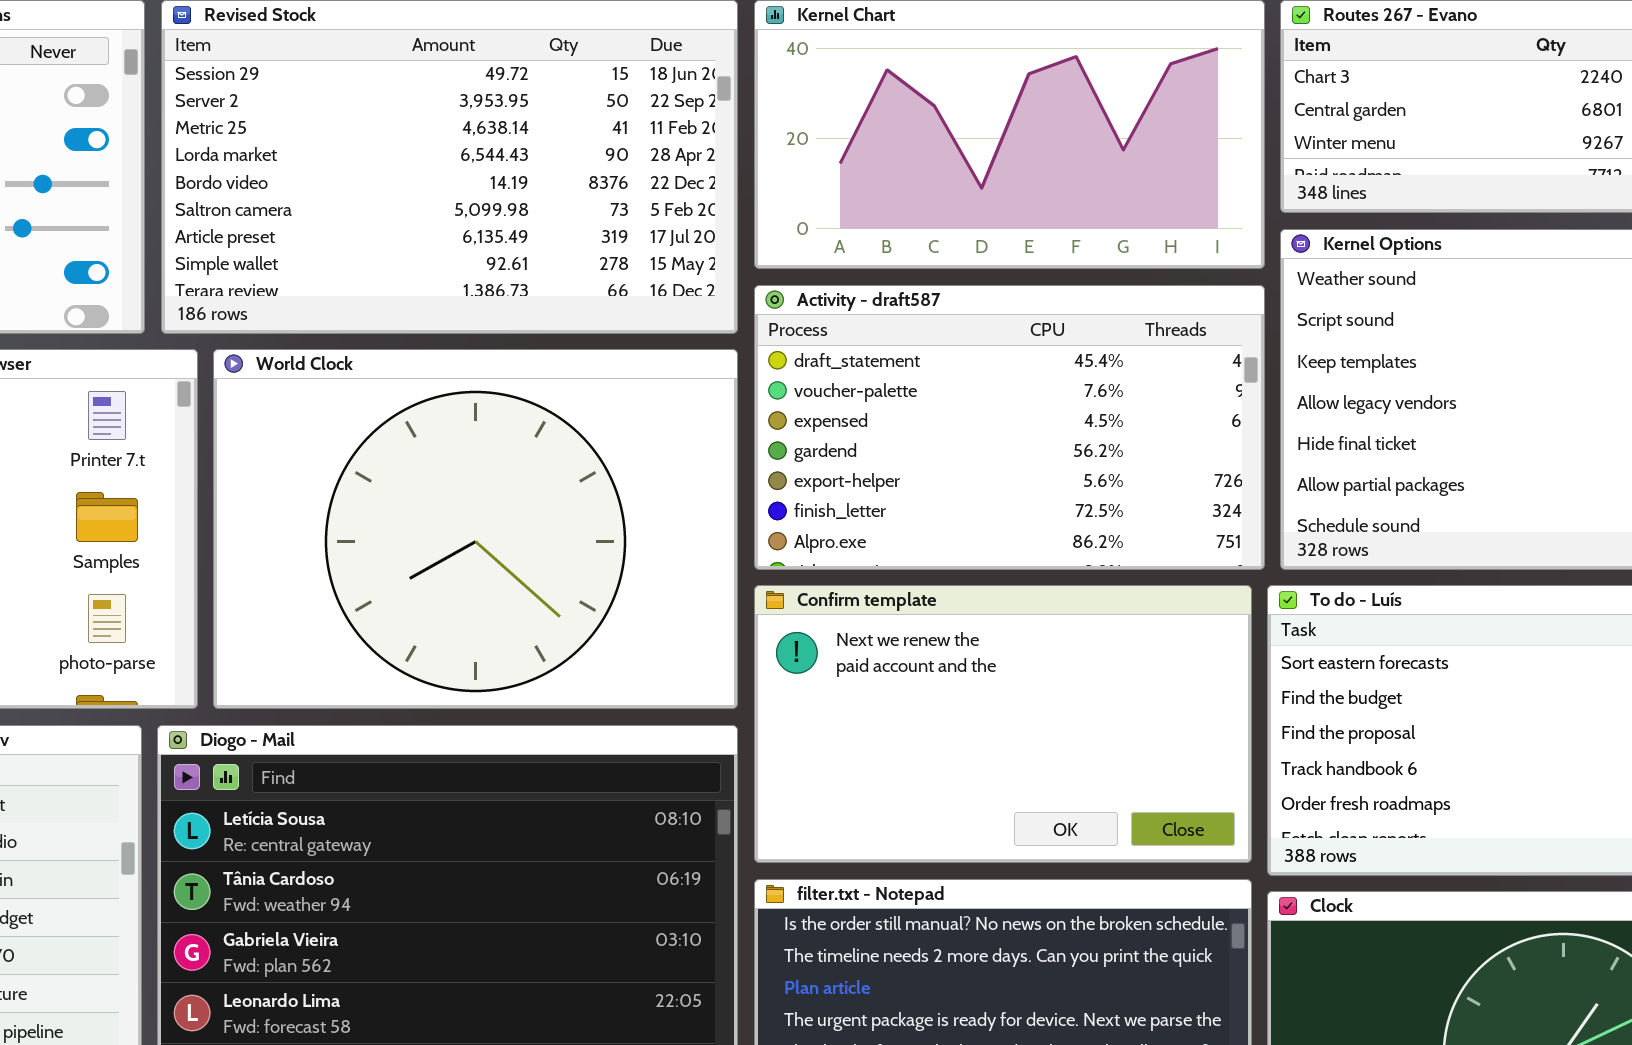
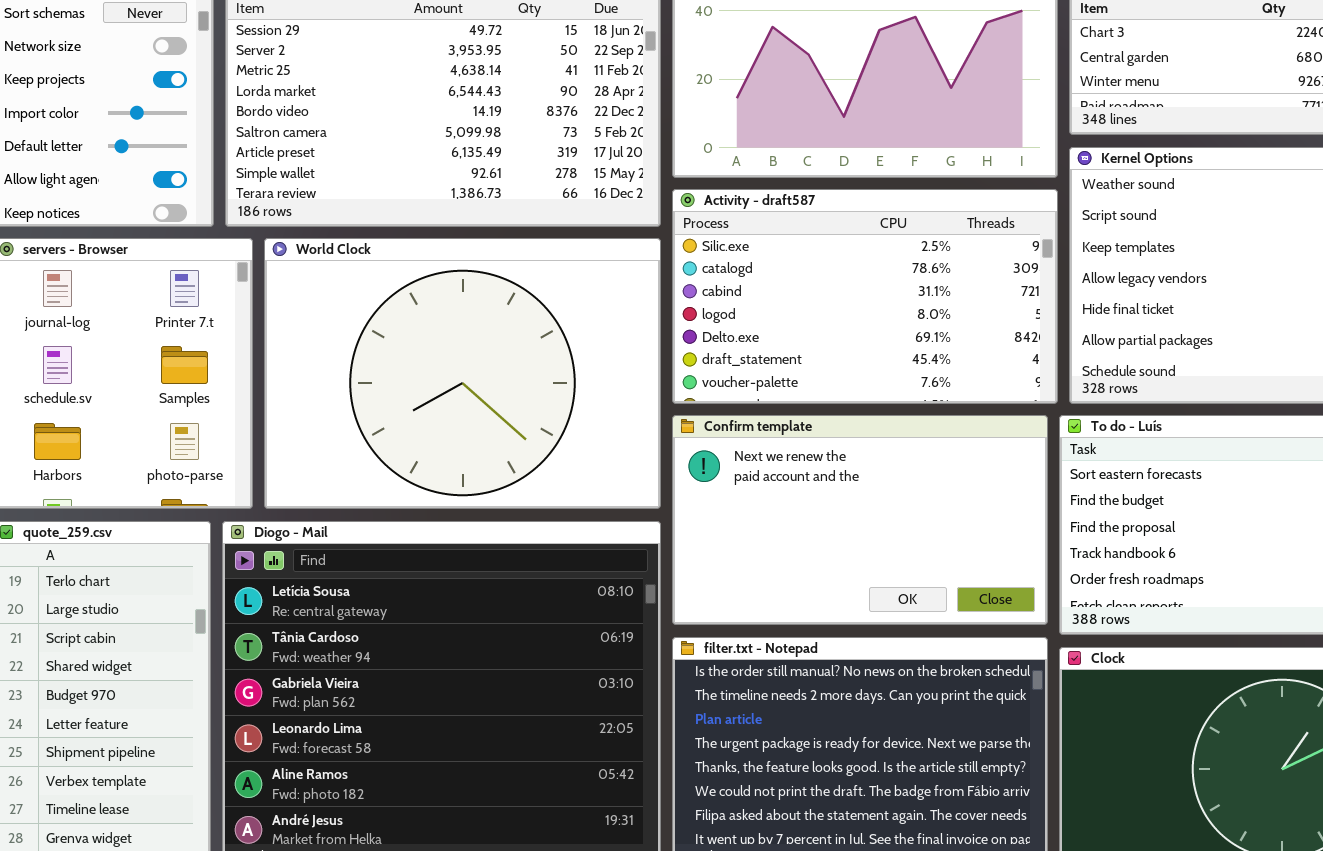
Activity - draft587: [754,285,1265,570] -> [672,189,1058,404], scrolled up 5 rows

